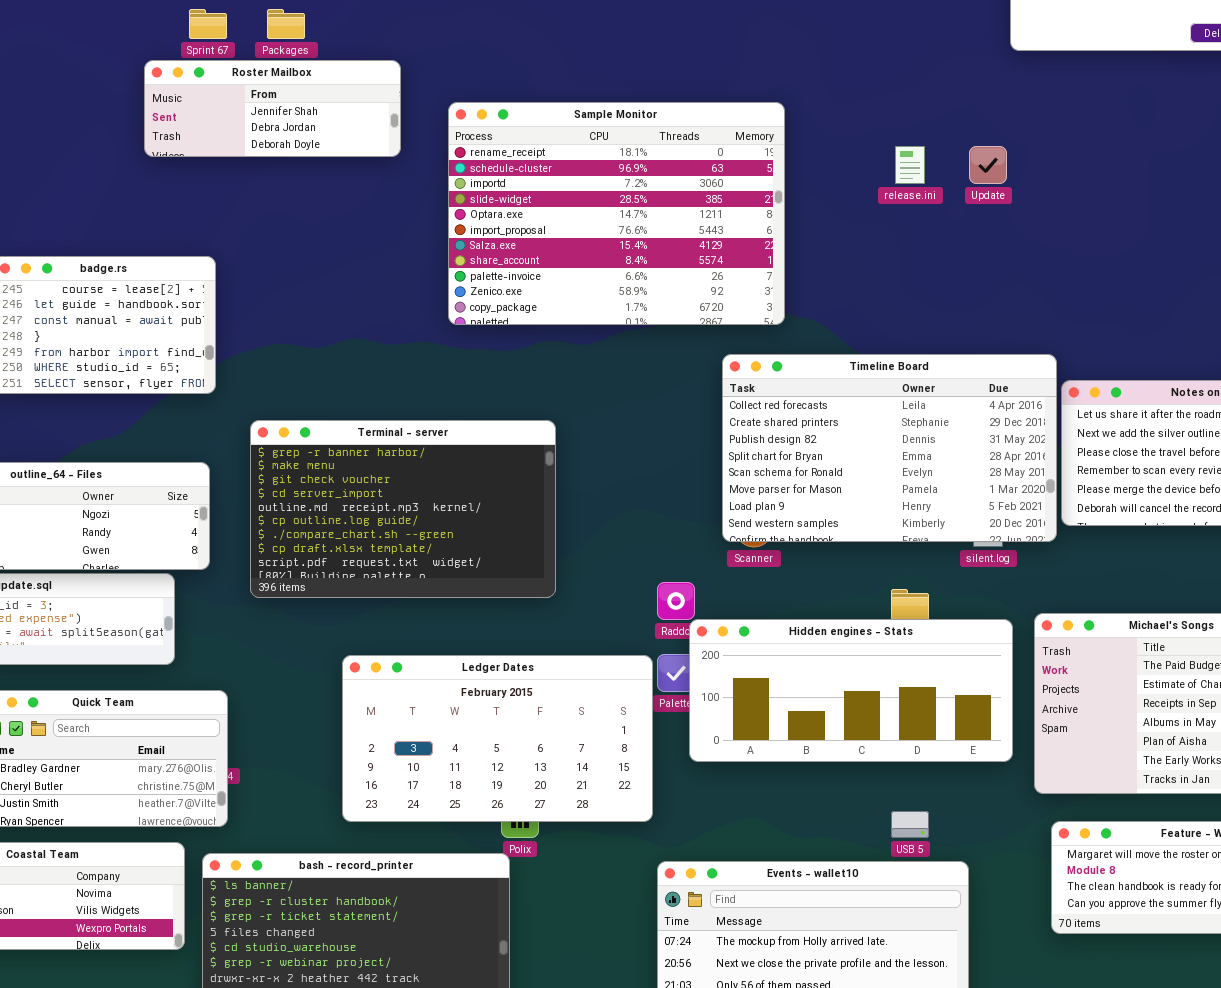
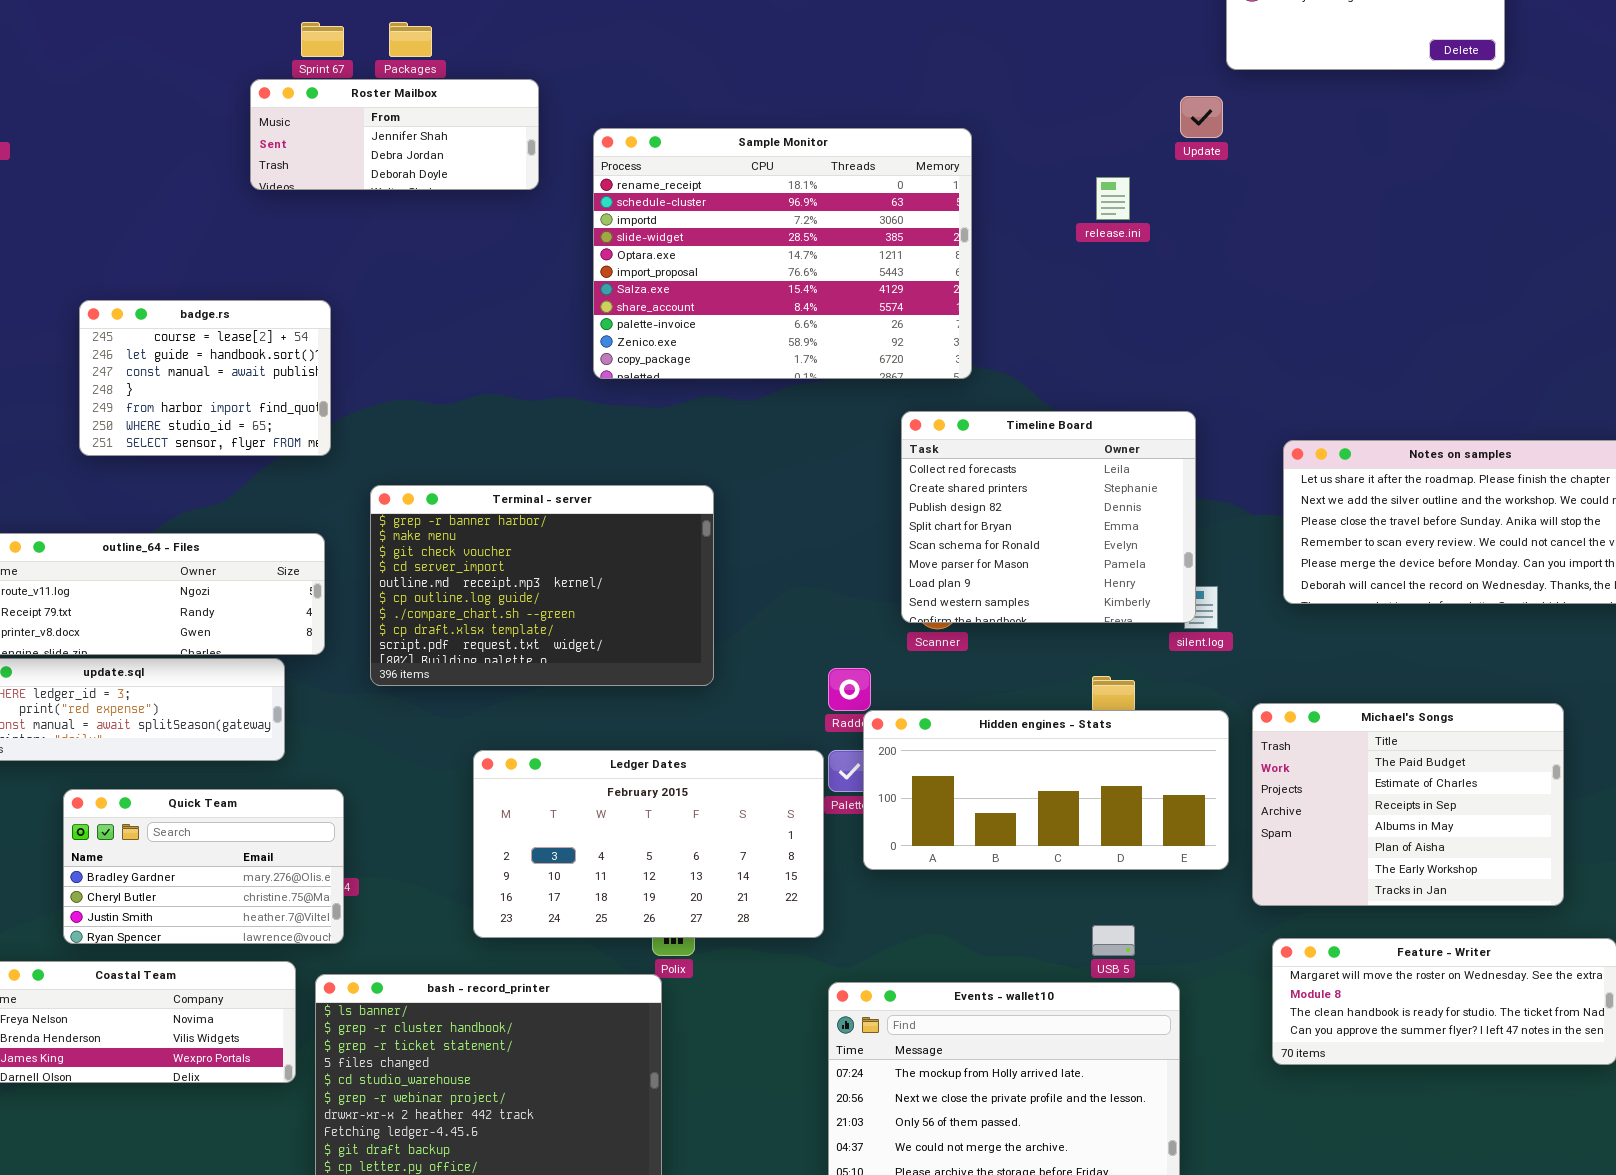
Update: [969,146,1007,184] -> [1180,96,1223,138], moved
Timeline Board: [722,354,1057,542] -> [901,411,1196,623], resized

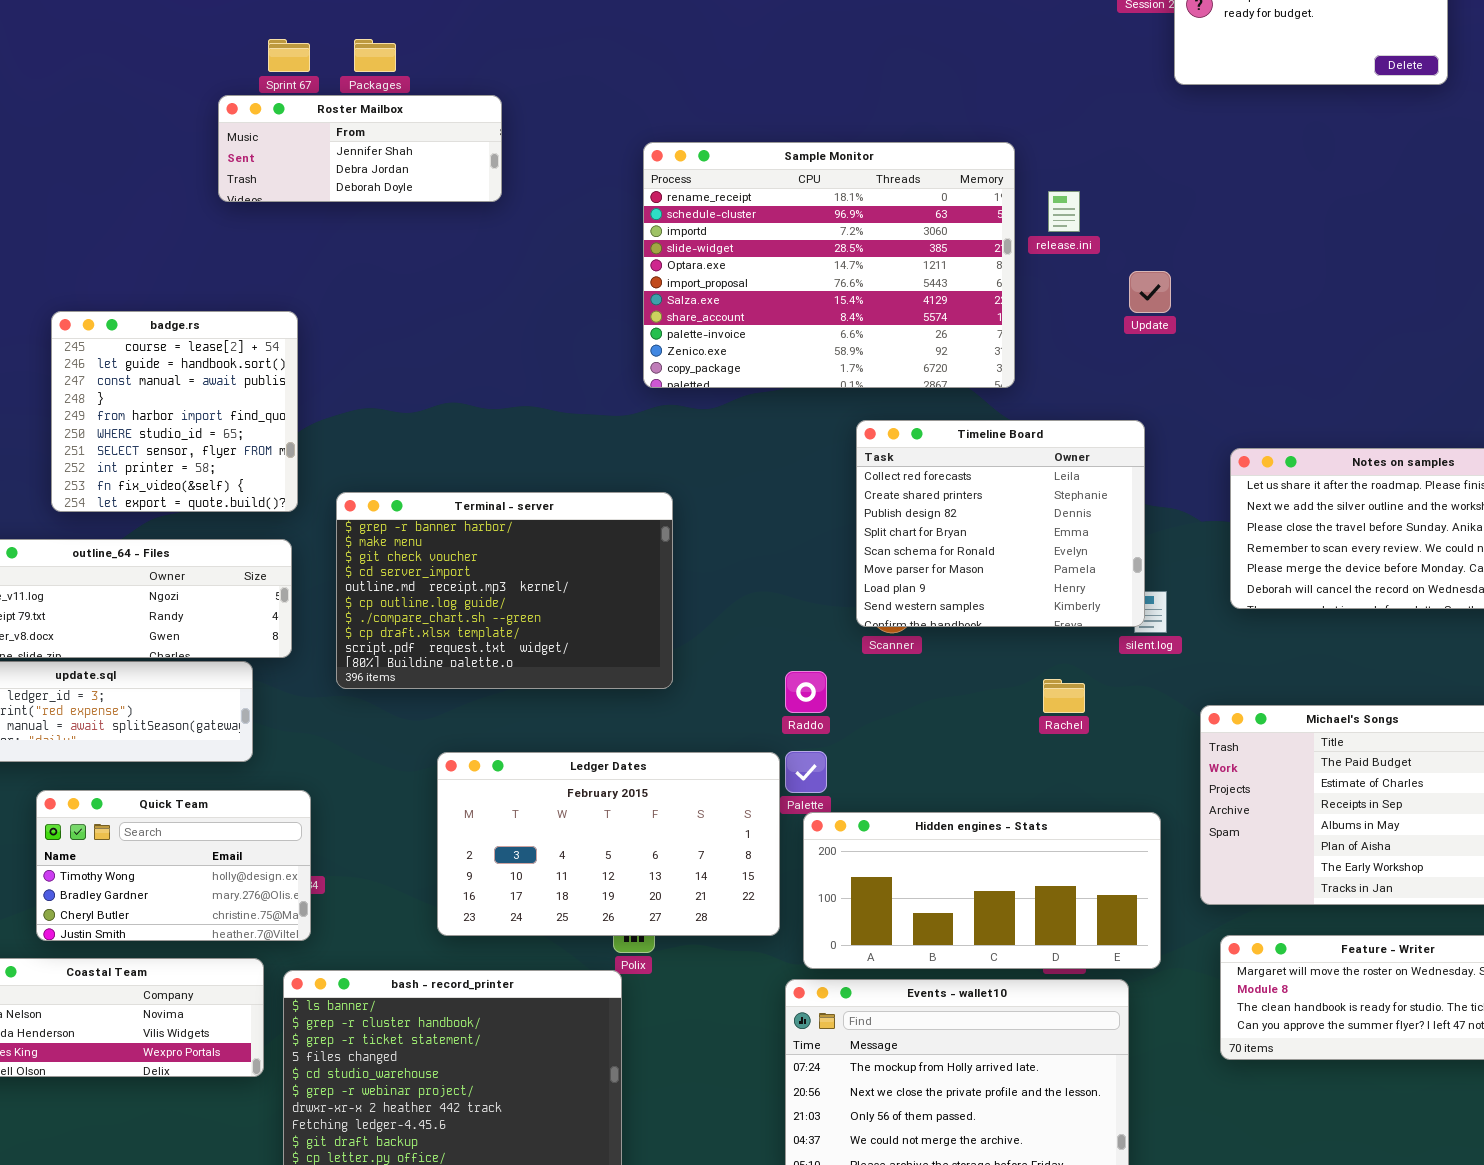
Update: [1180,96,1223,138] -> [1129,271,1171,313], moved
Sample Monitor: [593,128,972,379] -> [643,142,1015,388], moved
badge.rs: [79,300,331,456] -> [51,311,298,512], resized
Hidden engines - Stats: [863,710,1229,870] -> [803,812,1161,969], moved
Quick Team: [63,789,344,944] -> [36,790,311,941], scrolled up 1 row

